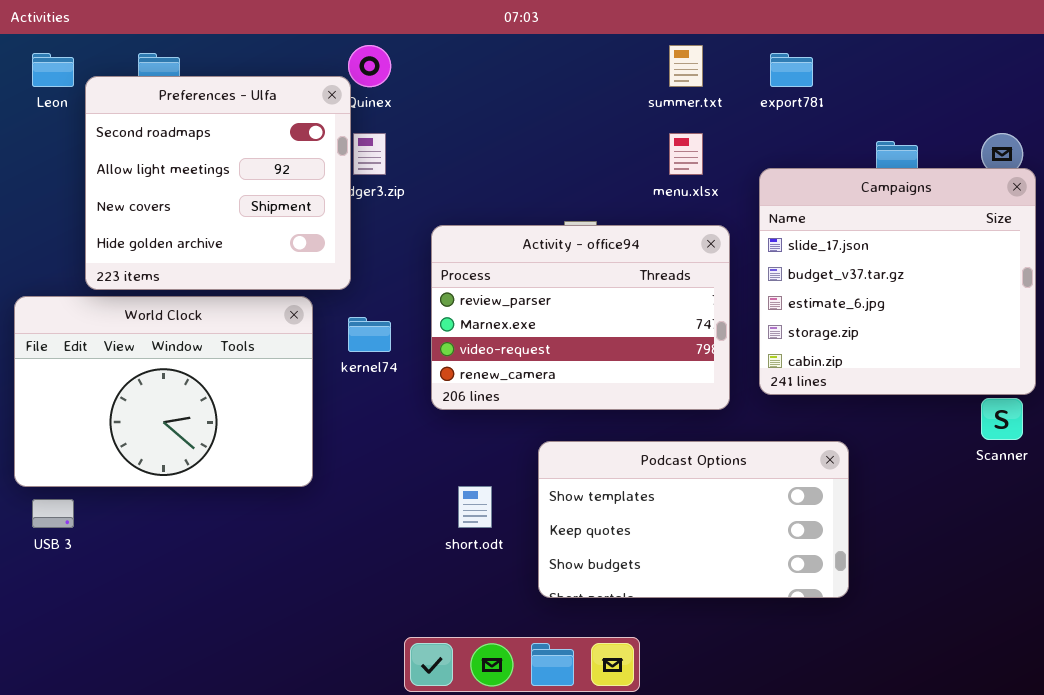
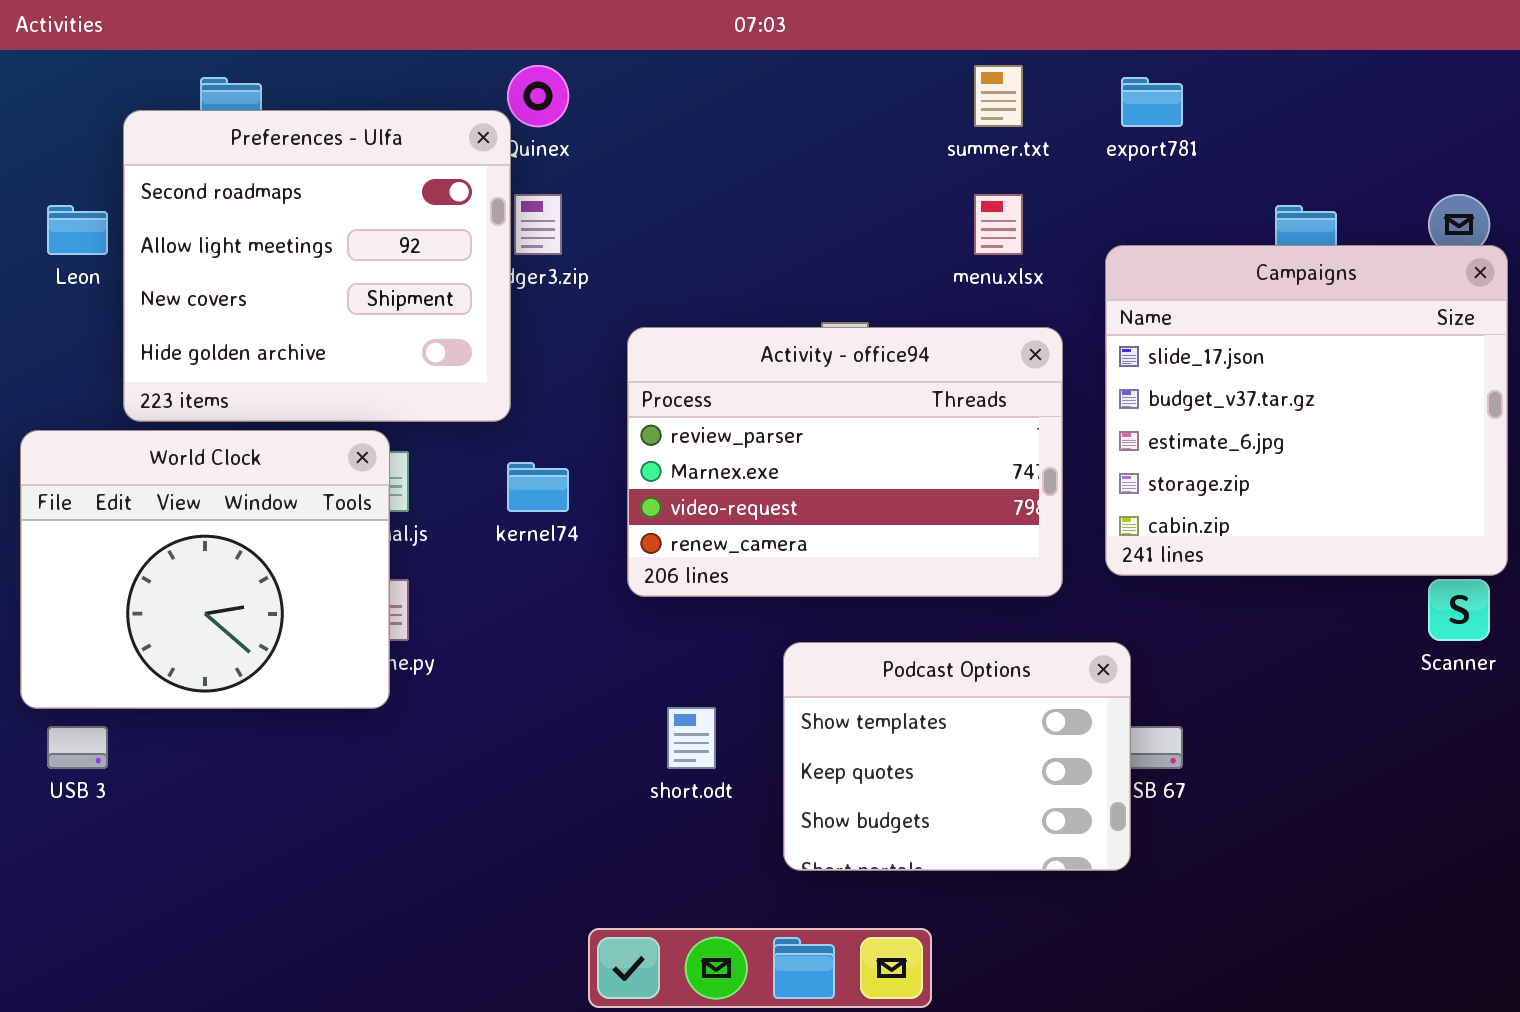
Leon: [32,53,74,87] -> [47,205,108,255], moved
World Clock: [14,296,313,487] -> [20,430,390,709], resized
Podcast Options: [538,441,849,598] -> [783,642,1131,871], resized

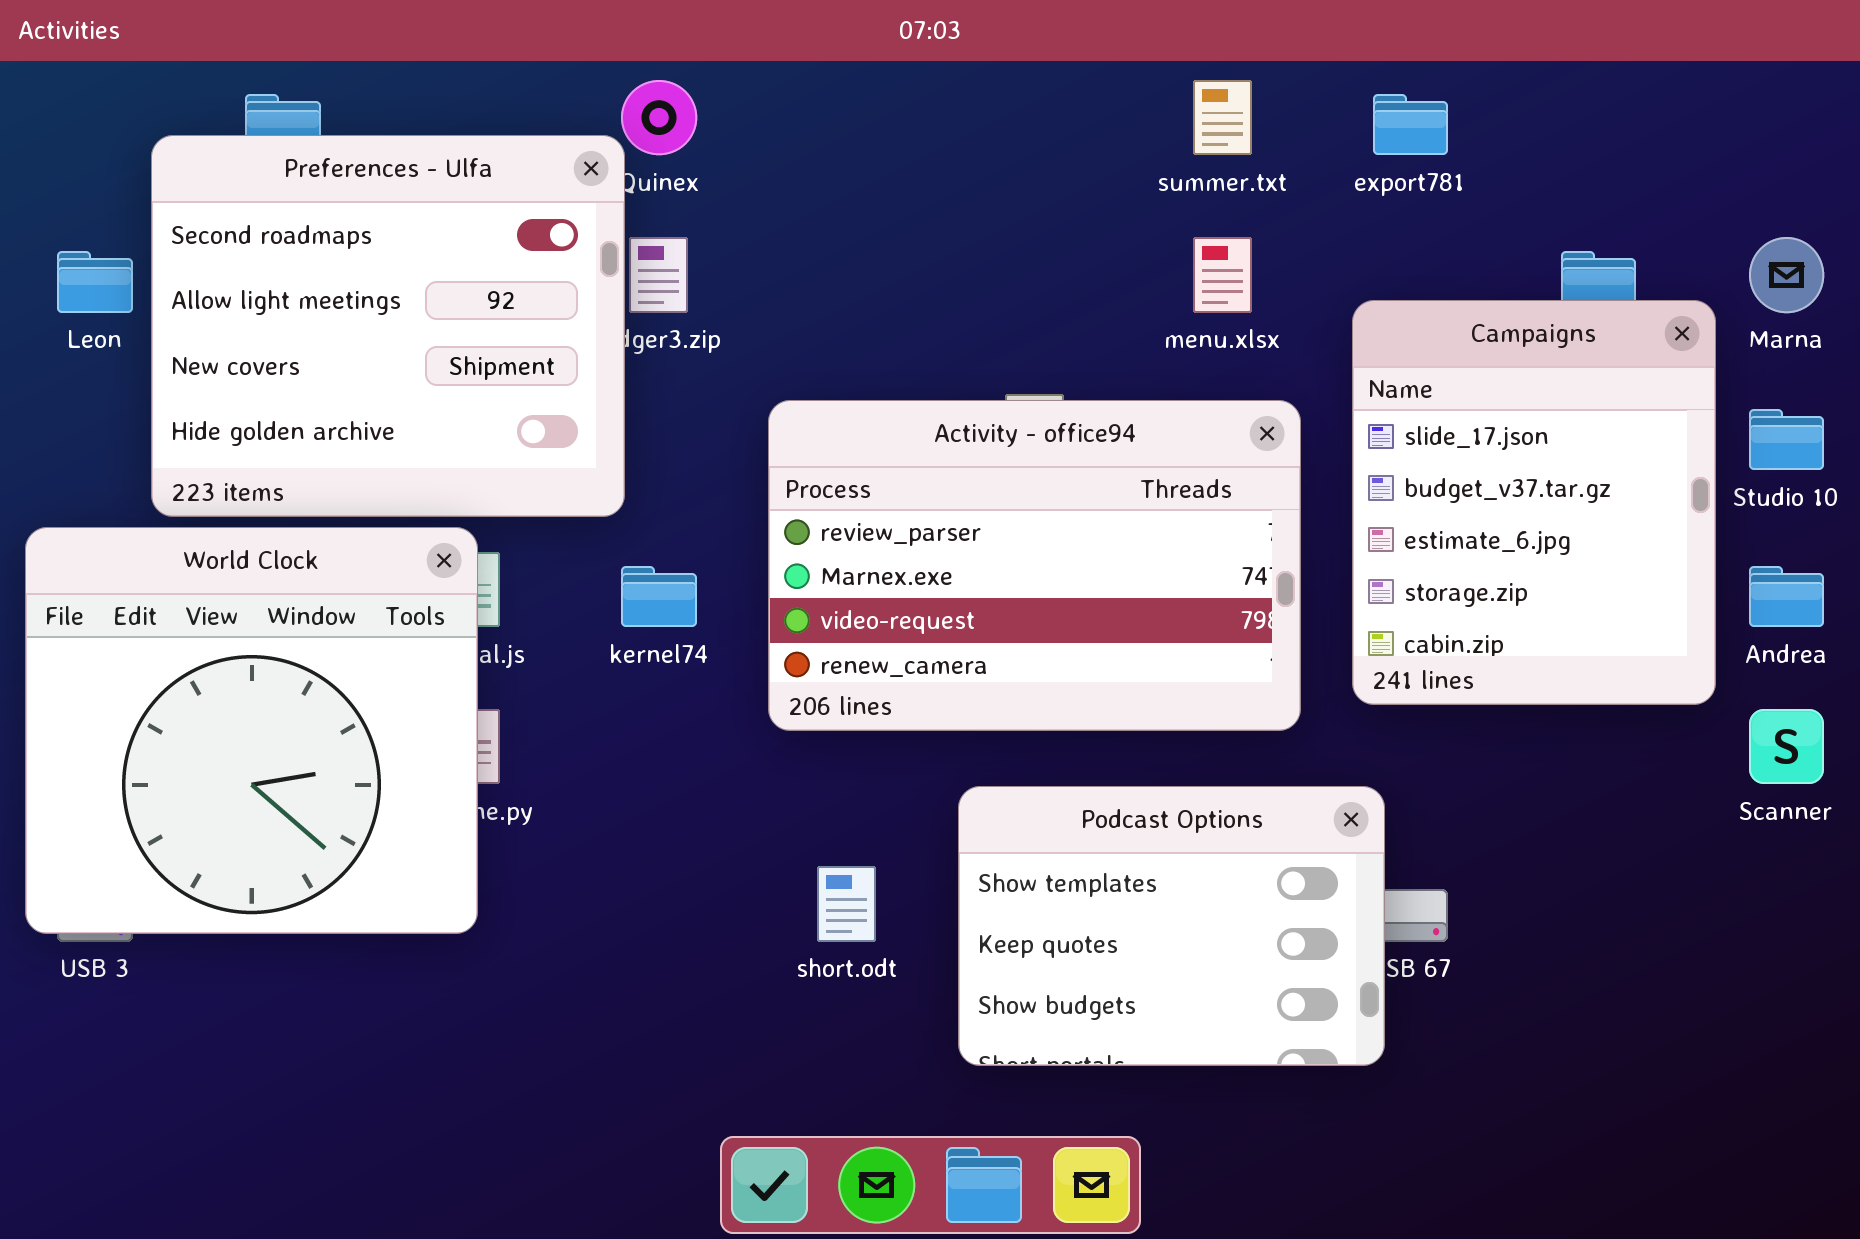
Campaigns: [1105,245,1508,576] -> [1352,300,1716,705], resized
World Clock: [20,430,390,709] -> [25,527,478,934], resized

